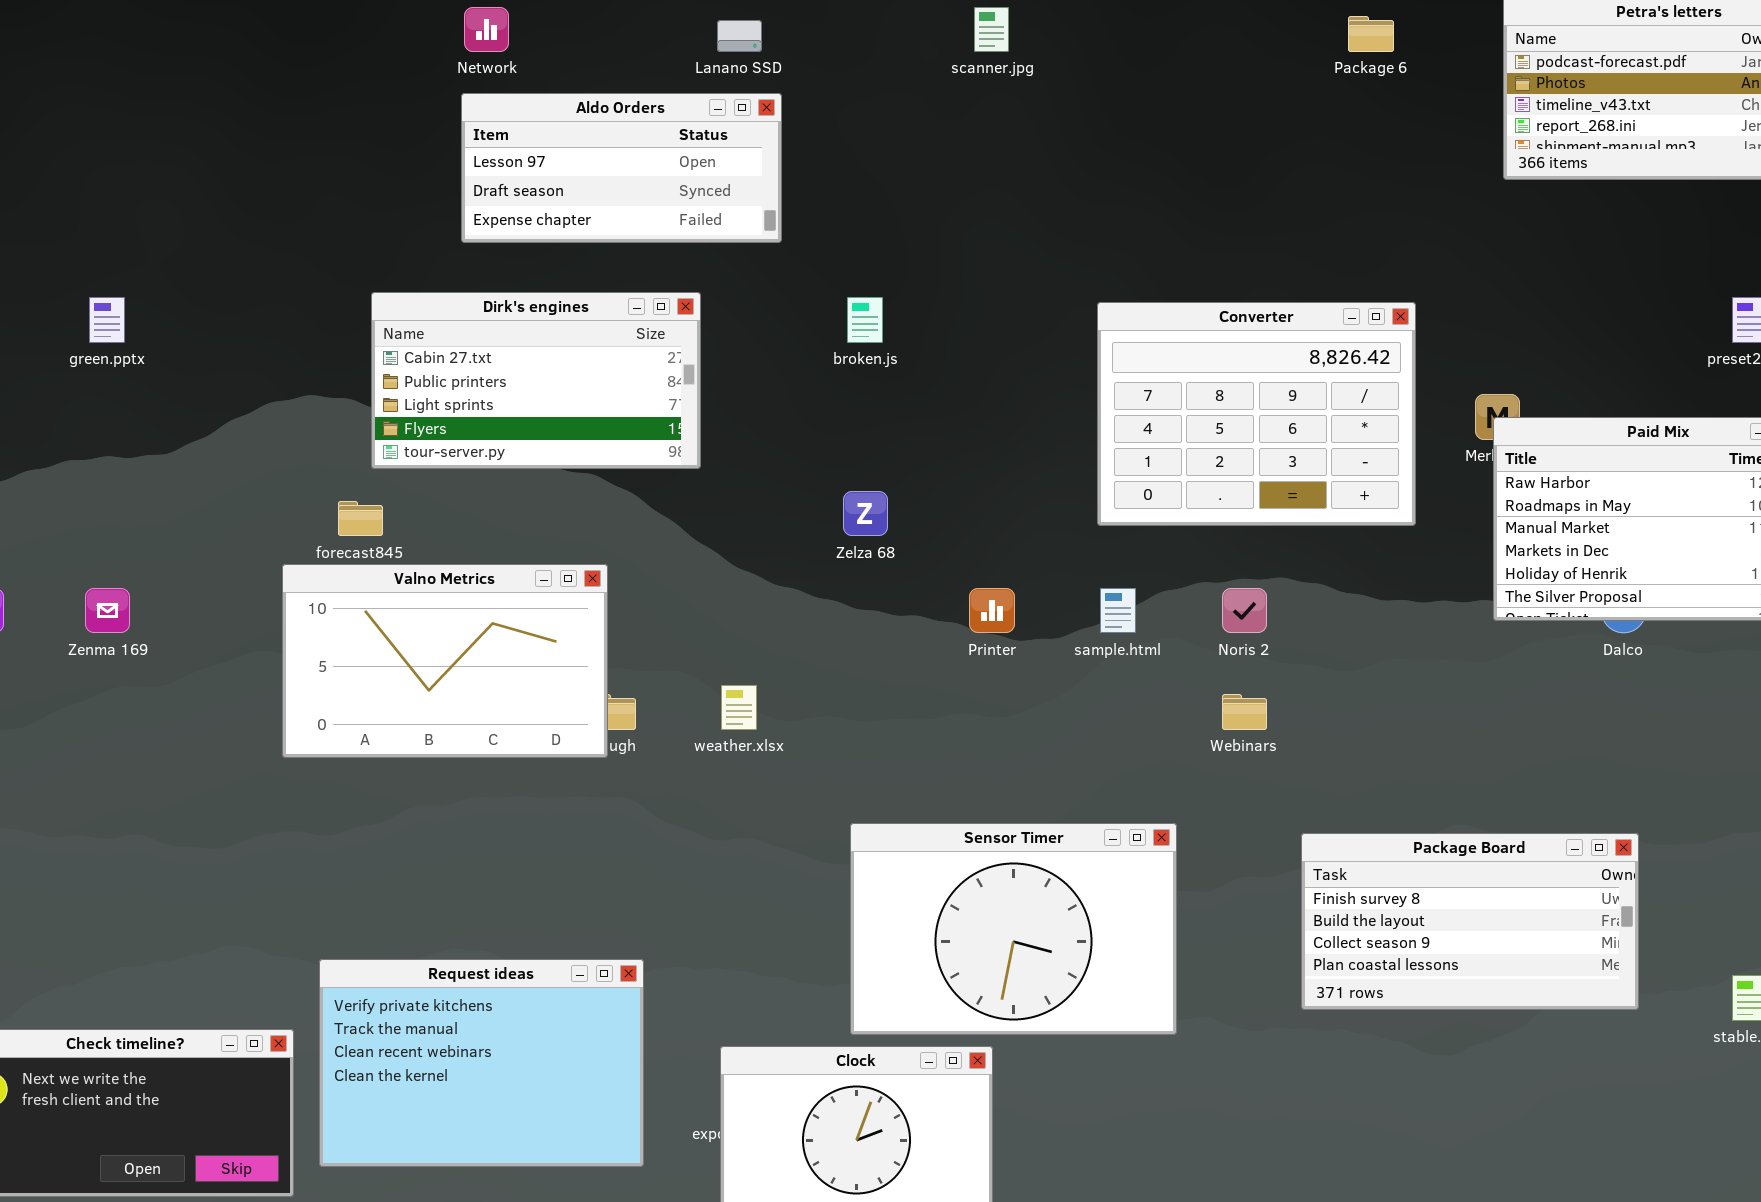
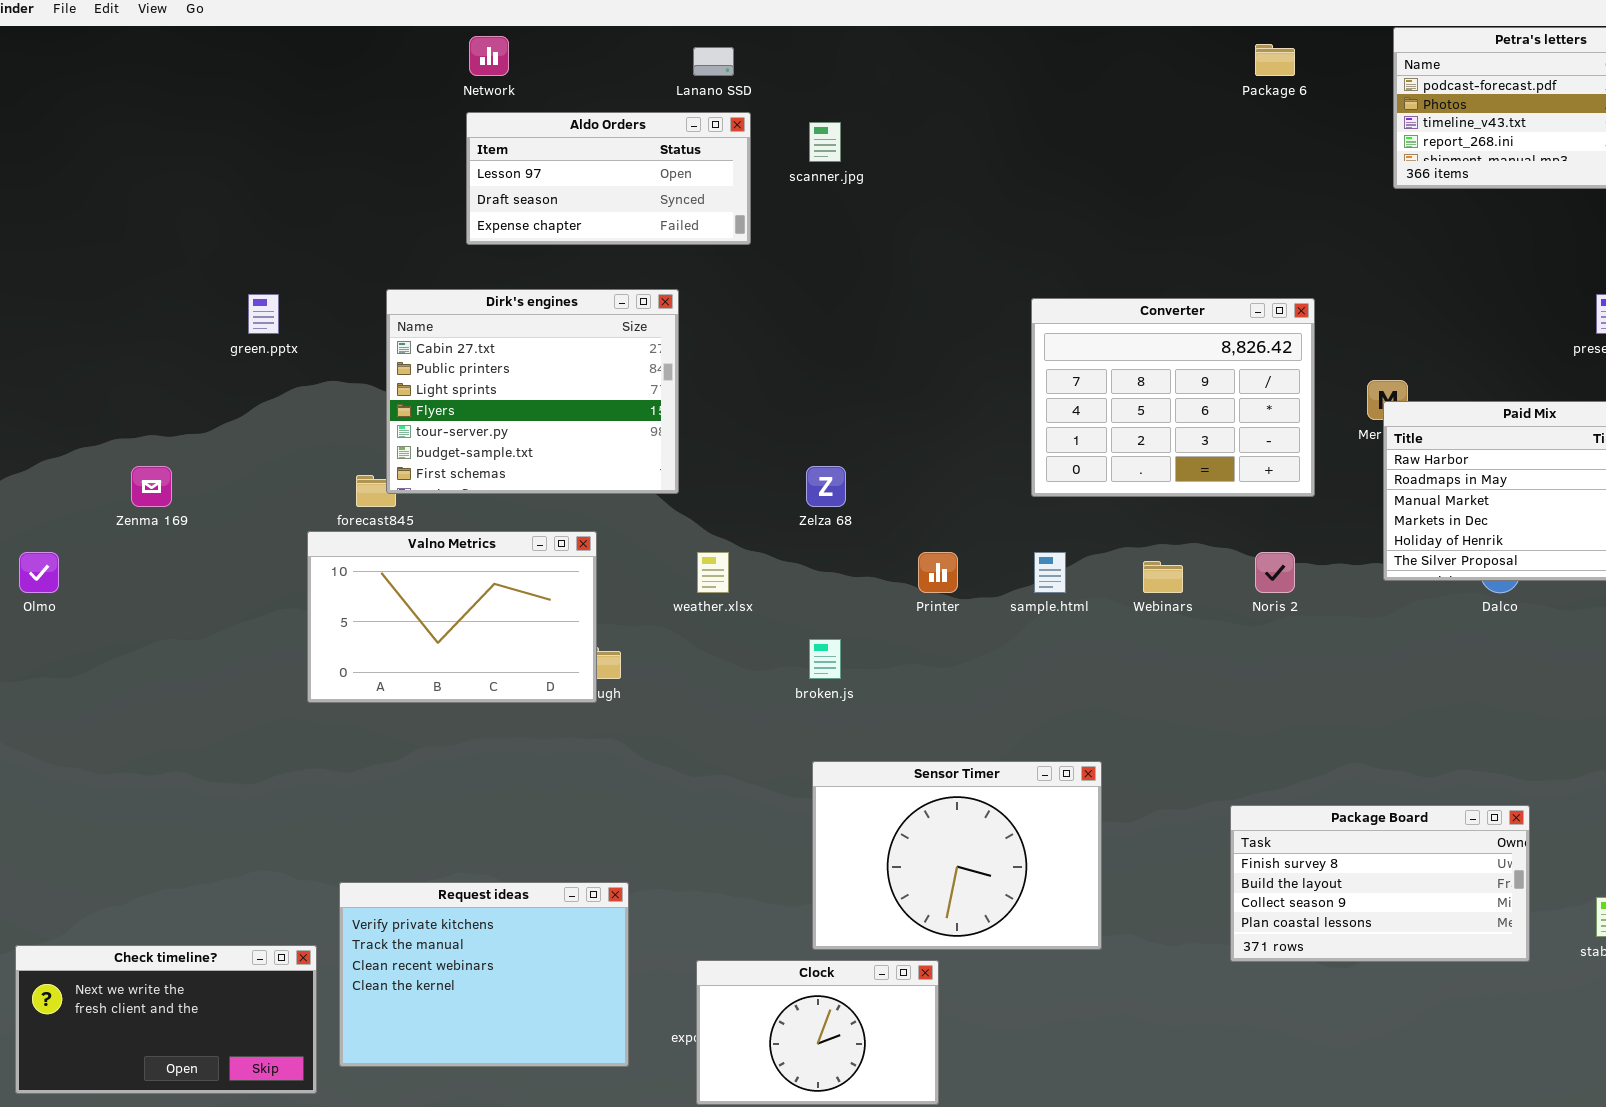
scanner.jpg: [974,7,1009,52] -> [809,122,841,162], moved
Dirk's engines: [371,292,701,469] -> [386,289,679,494], resized
green.pptx: [89,297,125,343] -> [248,294,279,334], moved
broken.js: [847,297,883,343] -> [809,639,841,679], moved
Zenma 169: [85,588,130,633] -> [131,466,172,507], moved
Noris 2: [1222,588,1267,633] -> [1255,552,1295,593], moved
weather.xlsx: [721,685,757,730] -> [697,552,729,593], moved
Webinars: [1222,694,1267,730] -> [1143,561,1183,593], moved
Package Board: [1301,833,1639,1010] -> [1230,805,1530,962], moved

